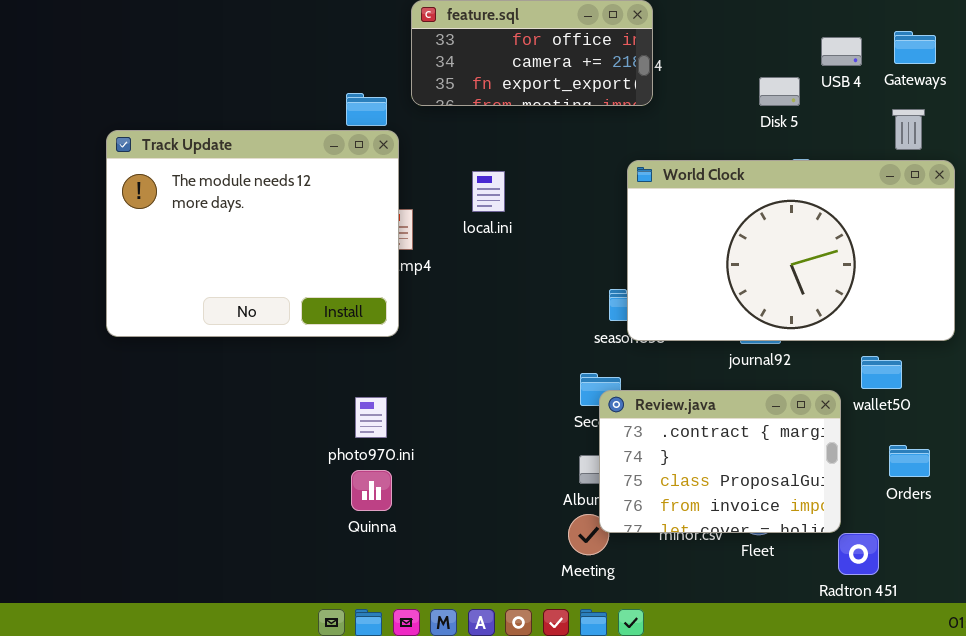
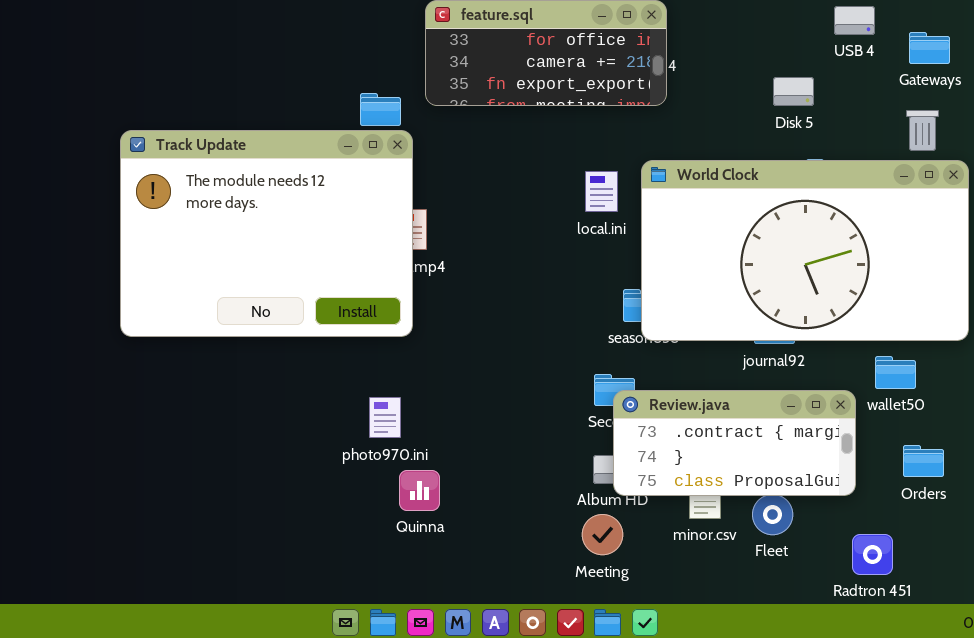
USB 4: [821,37,862,66] -> [834,6,875,35], moved
local.ini: [472,171,505,212] -> [585,171,618,212], moved
Review.java: [599,390,841,533] -> [613,390,856,496], resized
Quinna: [351,470,392,511] -> [399,470,440,511], moved

